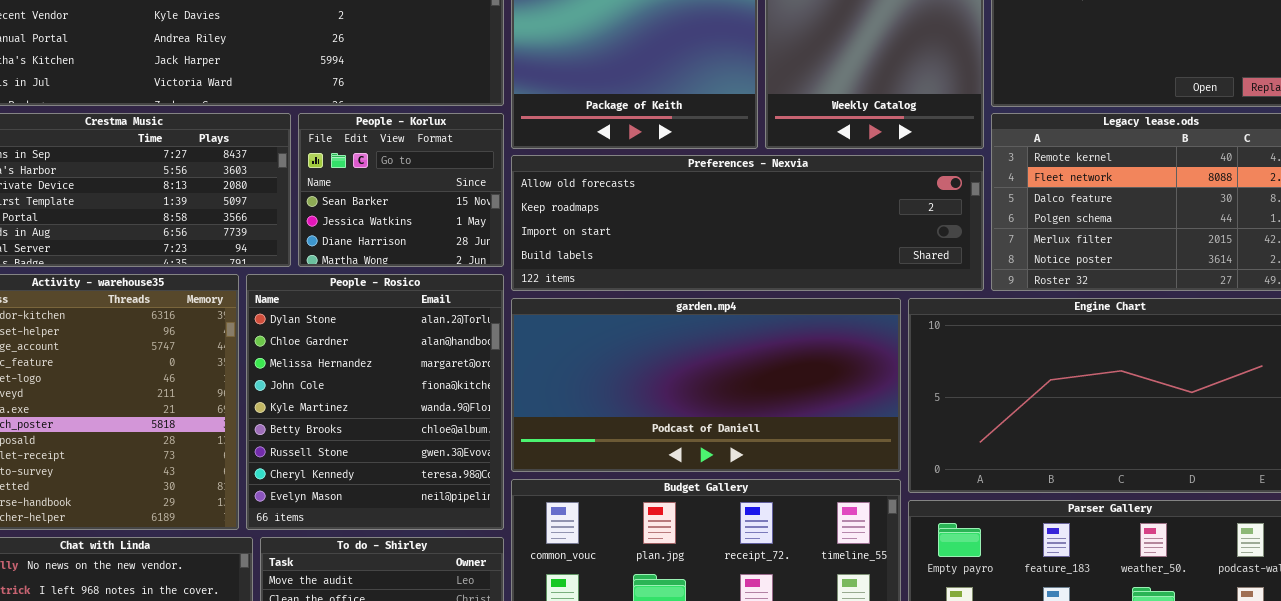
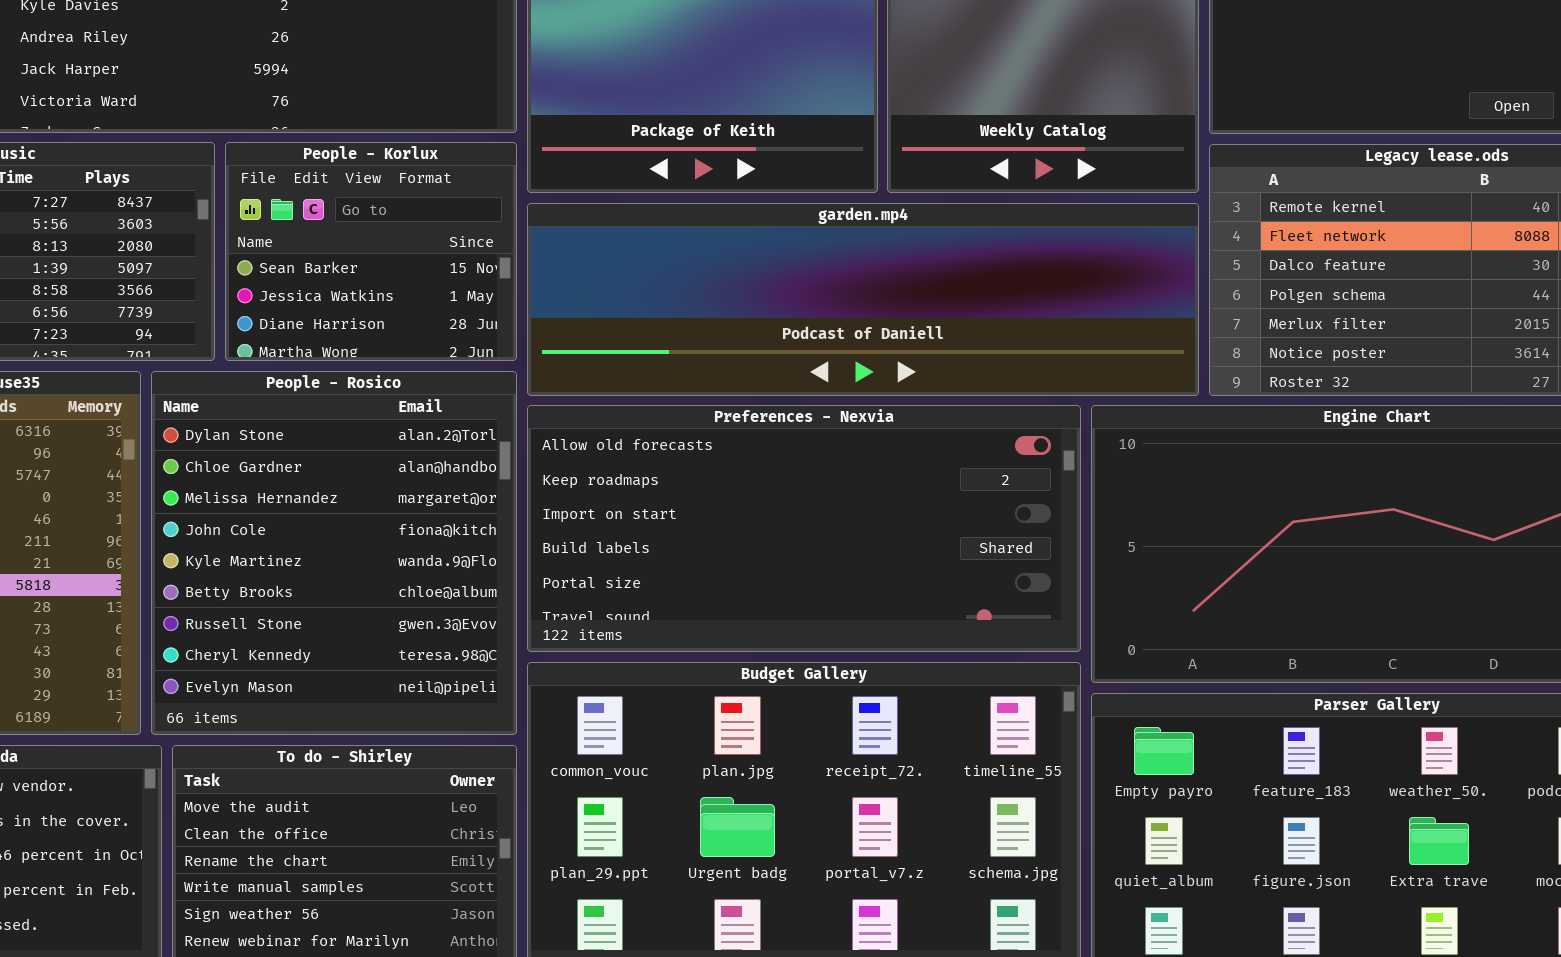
Preferences - Nexvia: [511,155,984,291] -> [527,405,1081,652], moved, resized
garden.mp4: [511,298,901,472] -> [527,203,1199,396], moved, resized

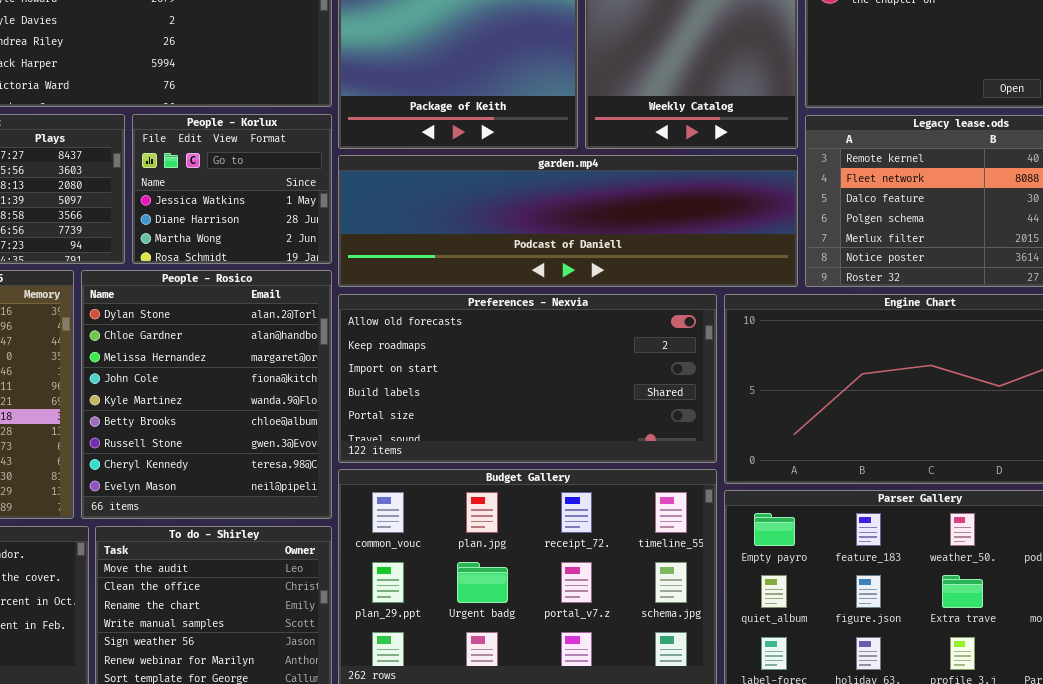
People - Korlux: [225,142,517,361] -> [132,114,332,264], scrolled down 1 row

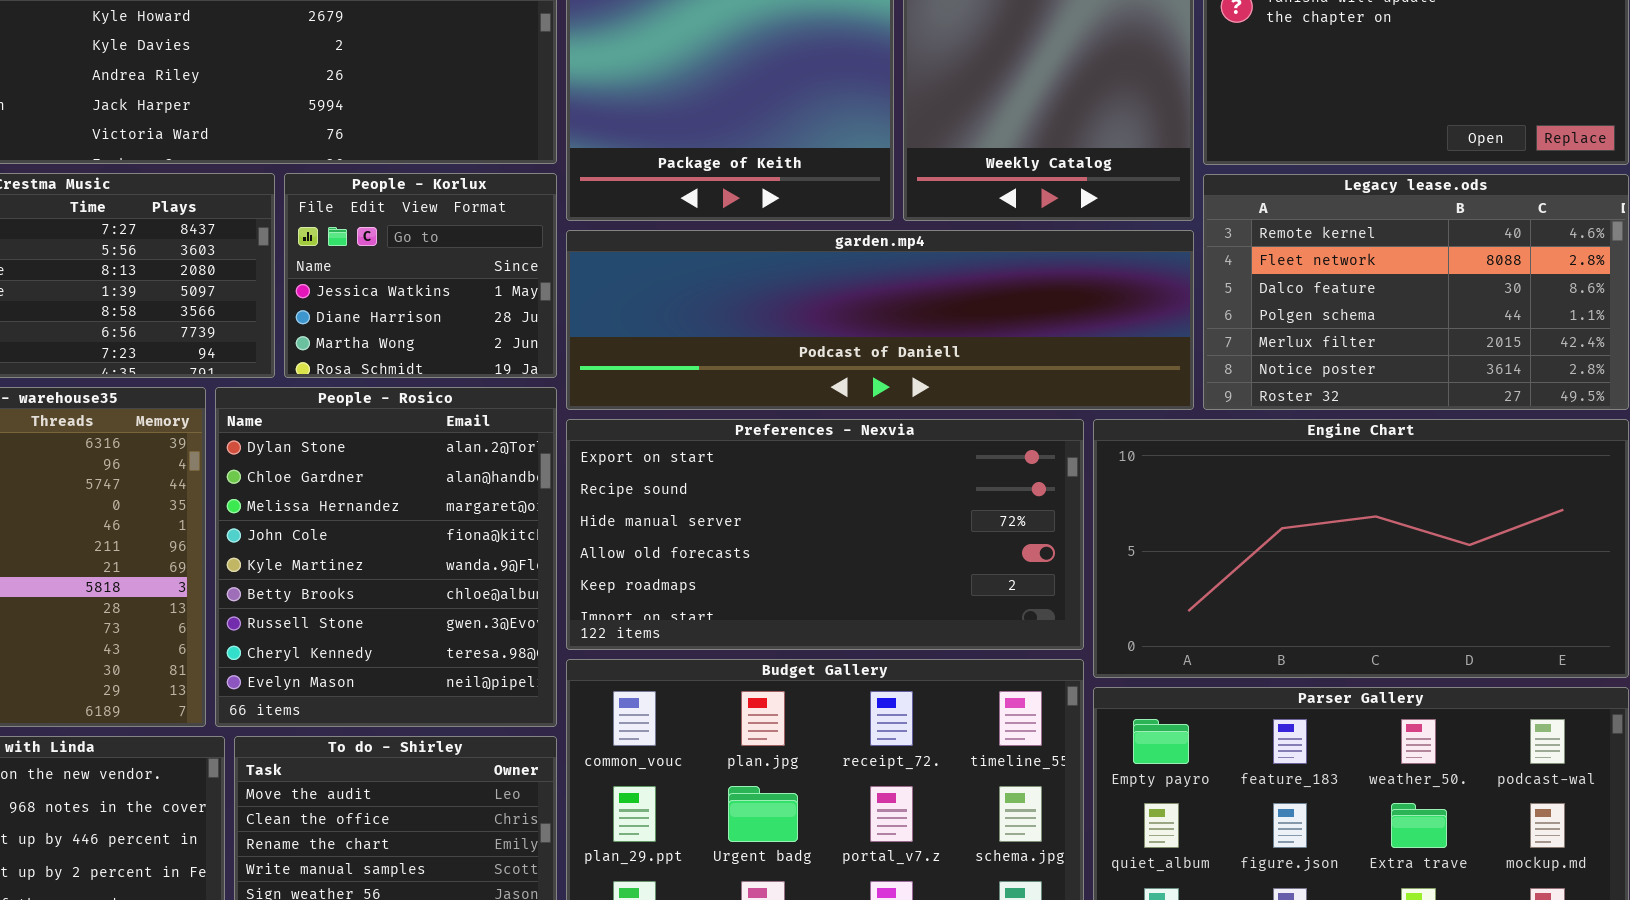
Preferences - Nexvia: [338,294,717,463] -> [566,419,1084,650], scrolled up 3 rows

